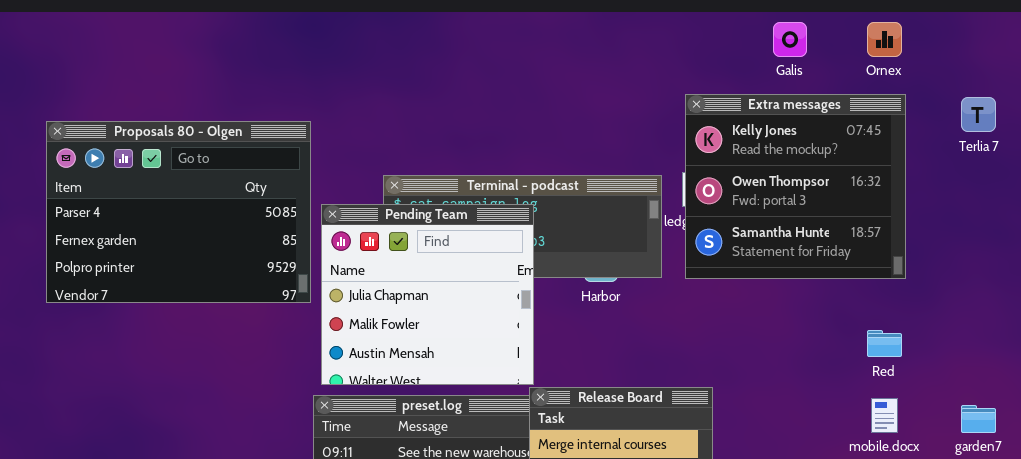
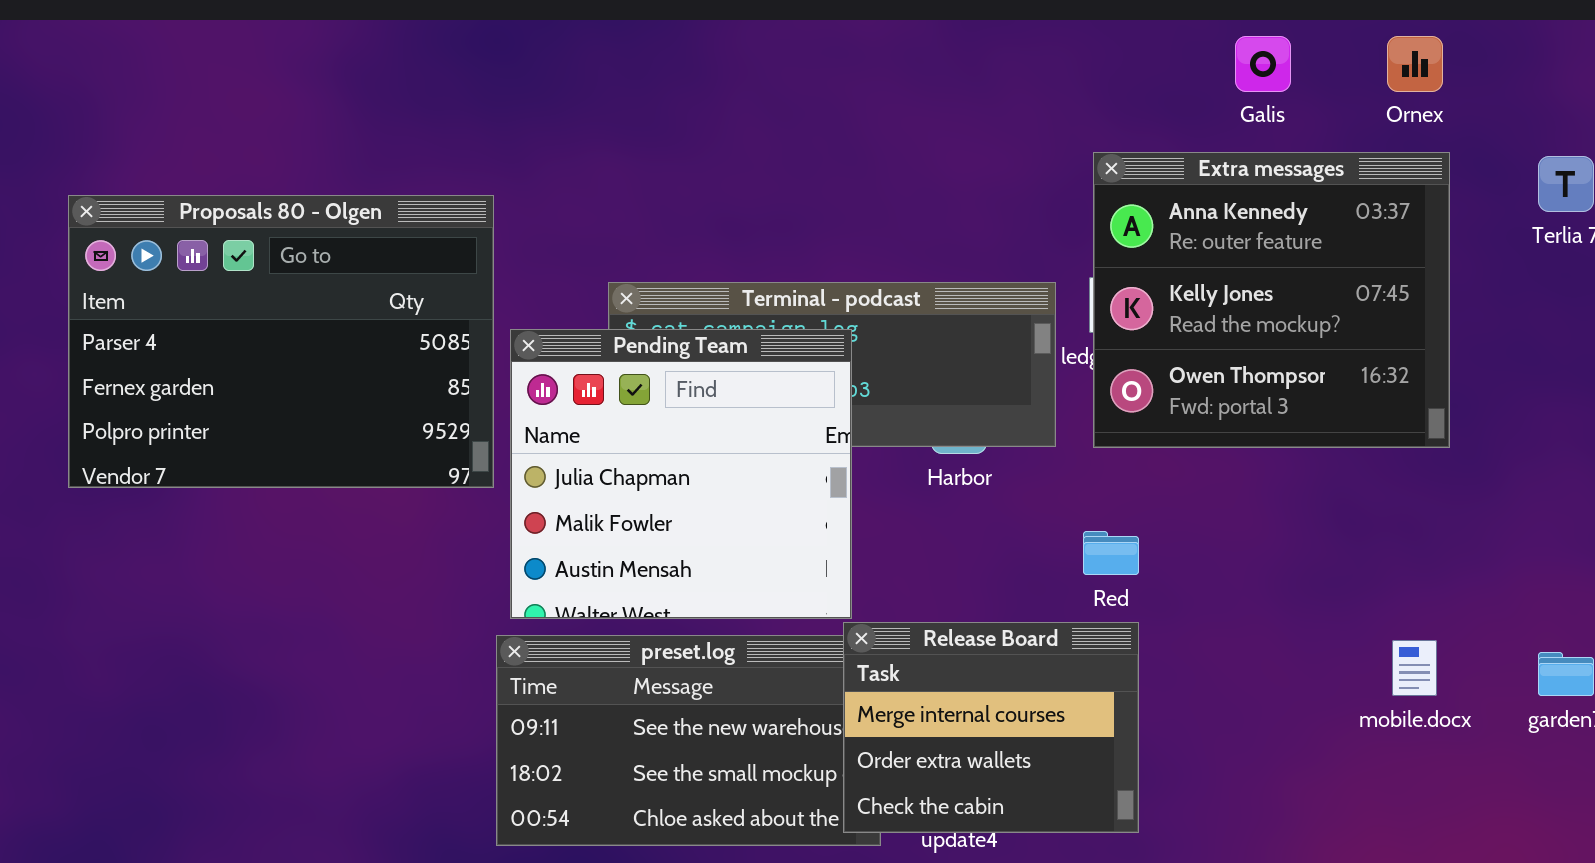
Extra messages: [685,94,906,279] -> [1093,152,1450,448], scrolled up 1 row
Red: [867,330,902,357] -> [1083,531,1139,575], moved

